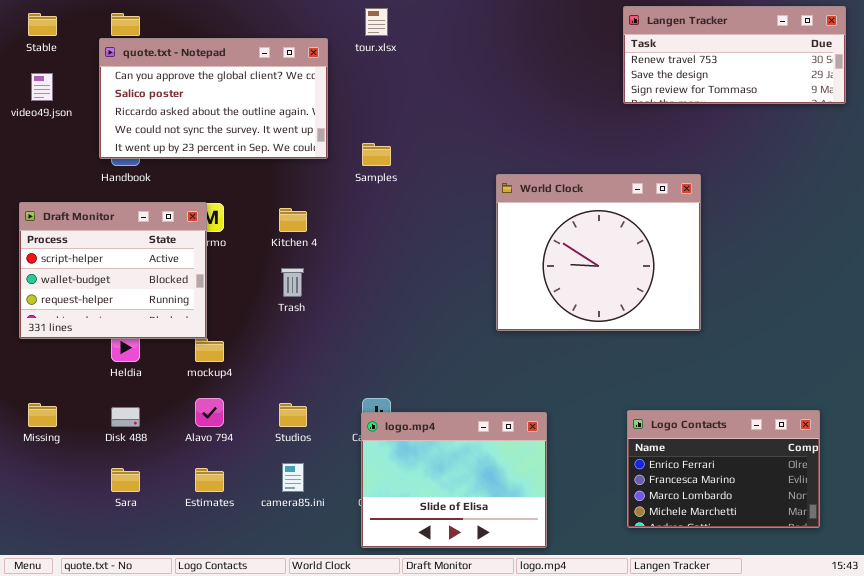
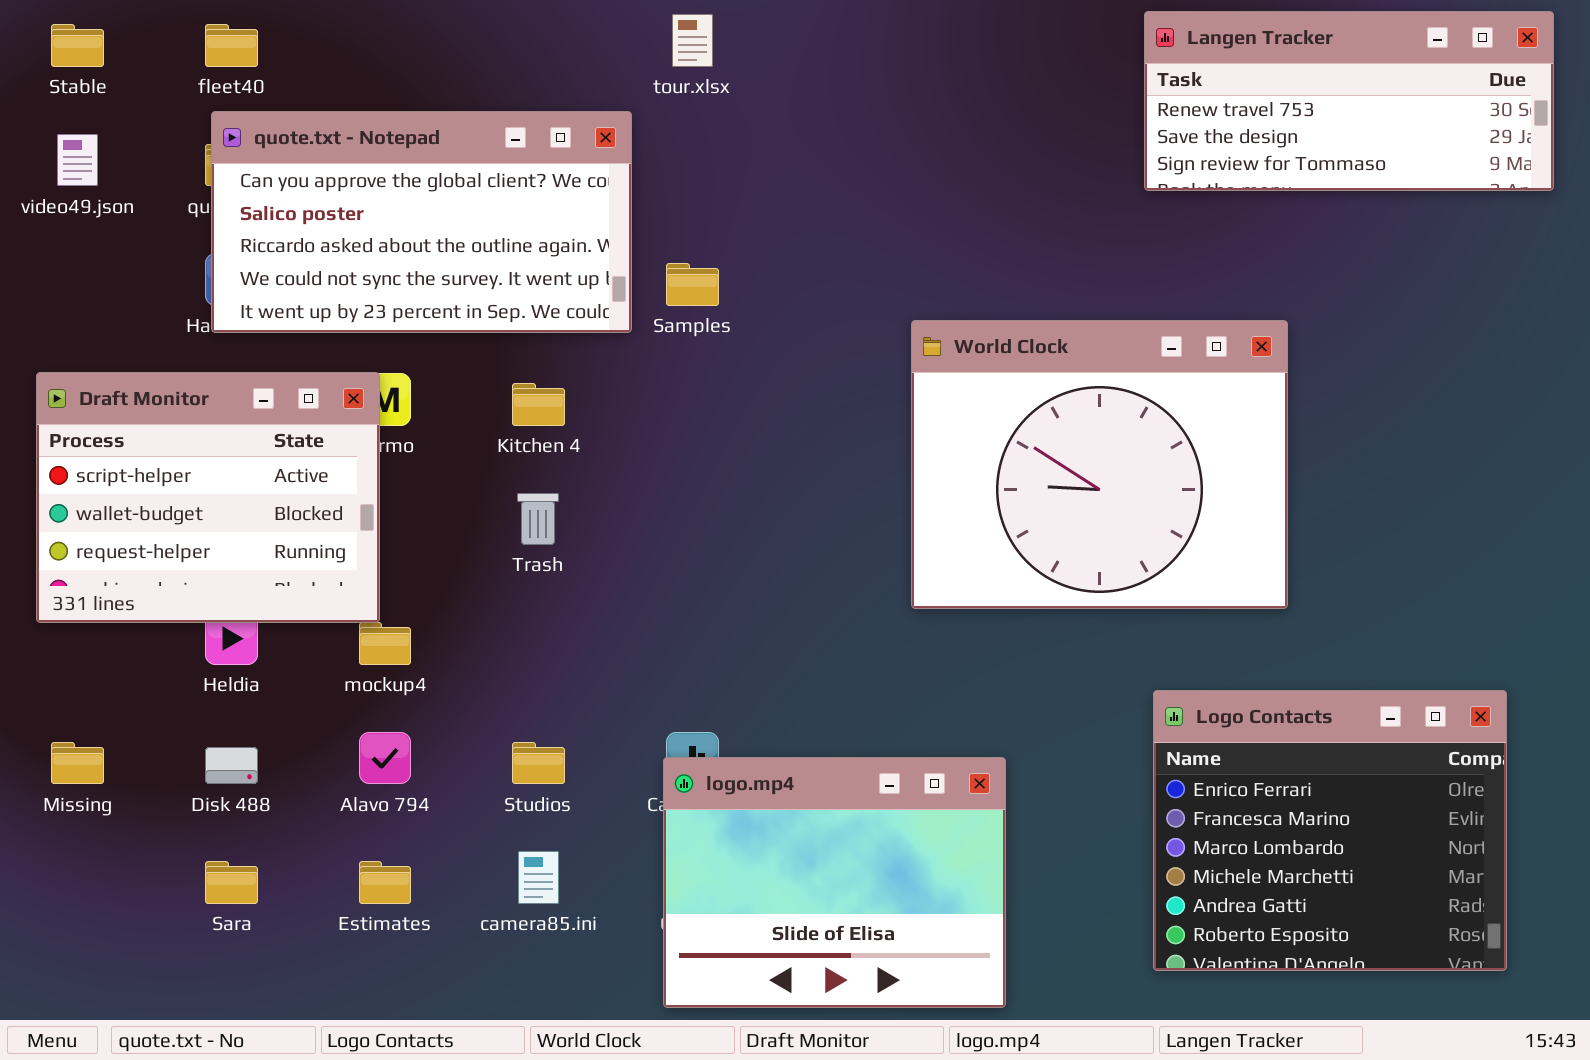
quote.txt - Notepad: [99,38,328,159] -> [211,111,632,333], moved
Logo Contacts: [627,410,820,528] -> [1153,690,1507,971], resized

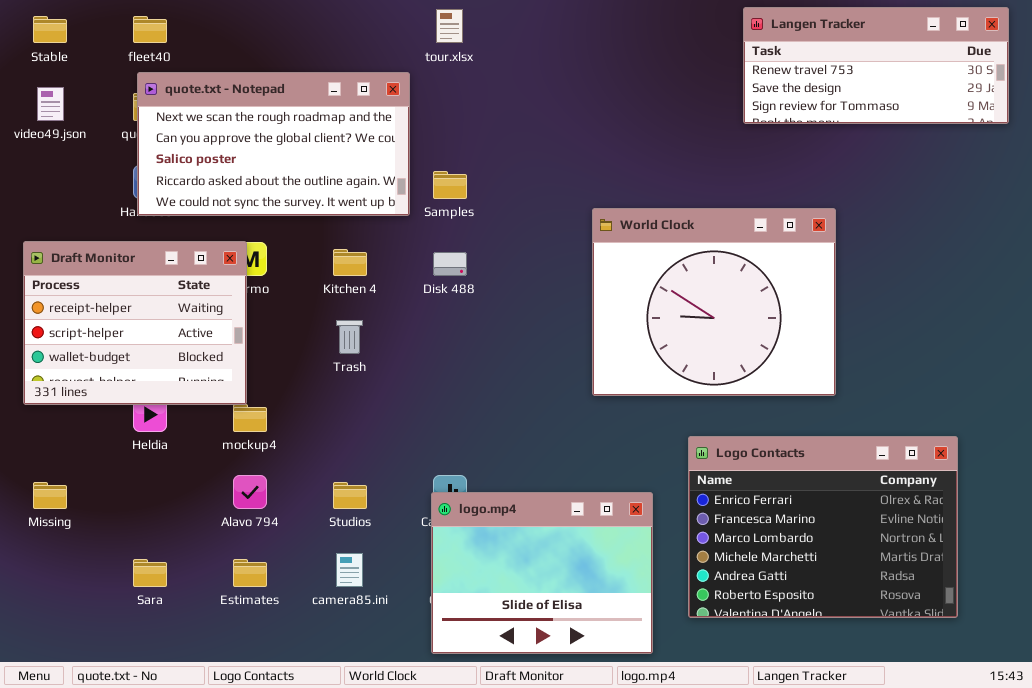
quote.txt - Notepad: [211,111,632,333] -> [137,72,410,216], scrolled up 1 row
Draft Monitor: [36,372,380,623] -> [23,241,247,405], scrolled up 1 row
Logo Contacts: [1153,690,1507,971] -> [688,436,958,618], moved, resized
Disk 488: [205,747,258,784] -> [433,252,467,276], moved

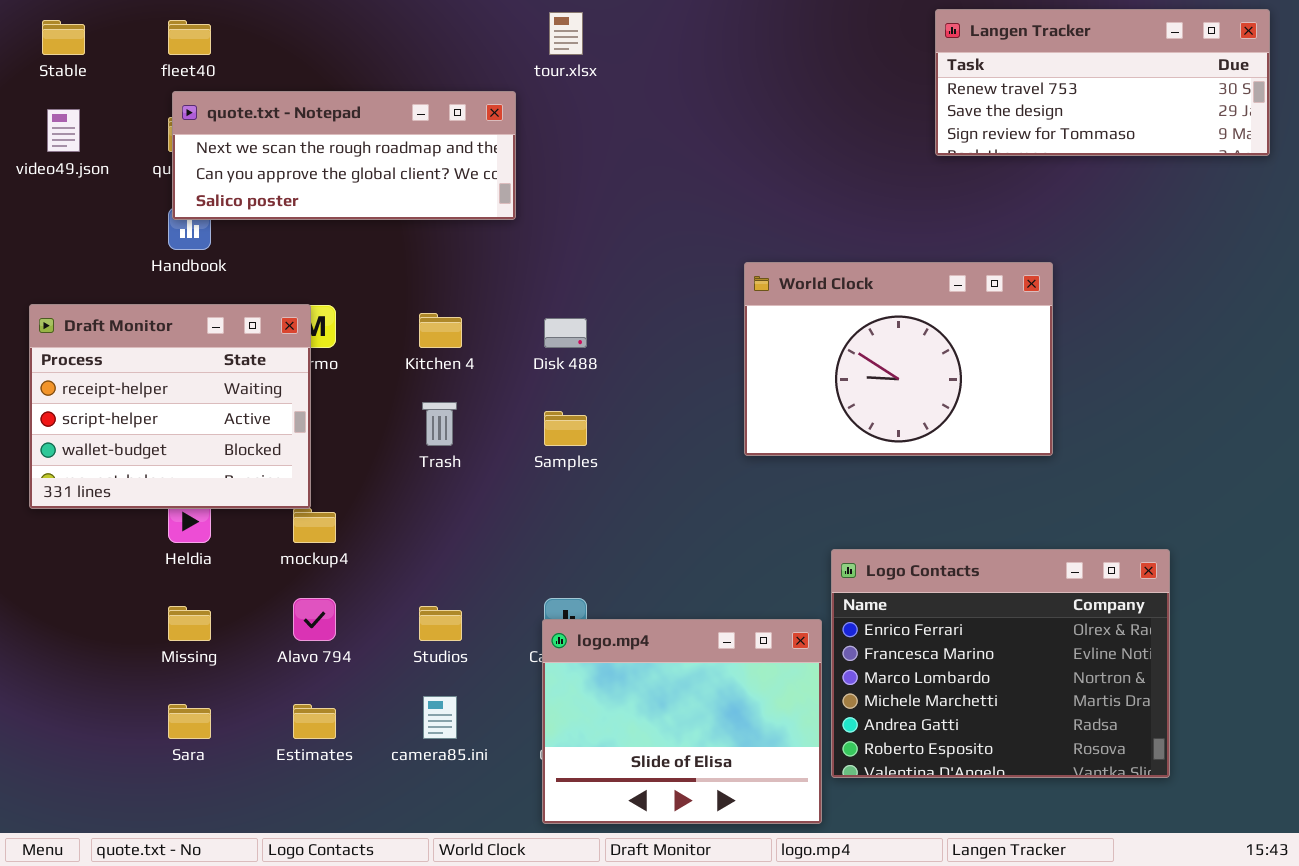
quote.txt - Notepad: [137,72,410,216] -> [172,91,516,220], resized
Samples: [433,171,467,199] -> [544,411,587,446], moved
World Clock: [592,208,836,396] -> [744,262,1053,456], resized
Logo Contacts: [688,436,958,618] -> [831,549,1170,778], moved
Missing: [33,482,67,509] -> [168,606,211,641], moved

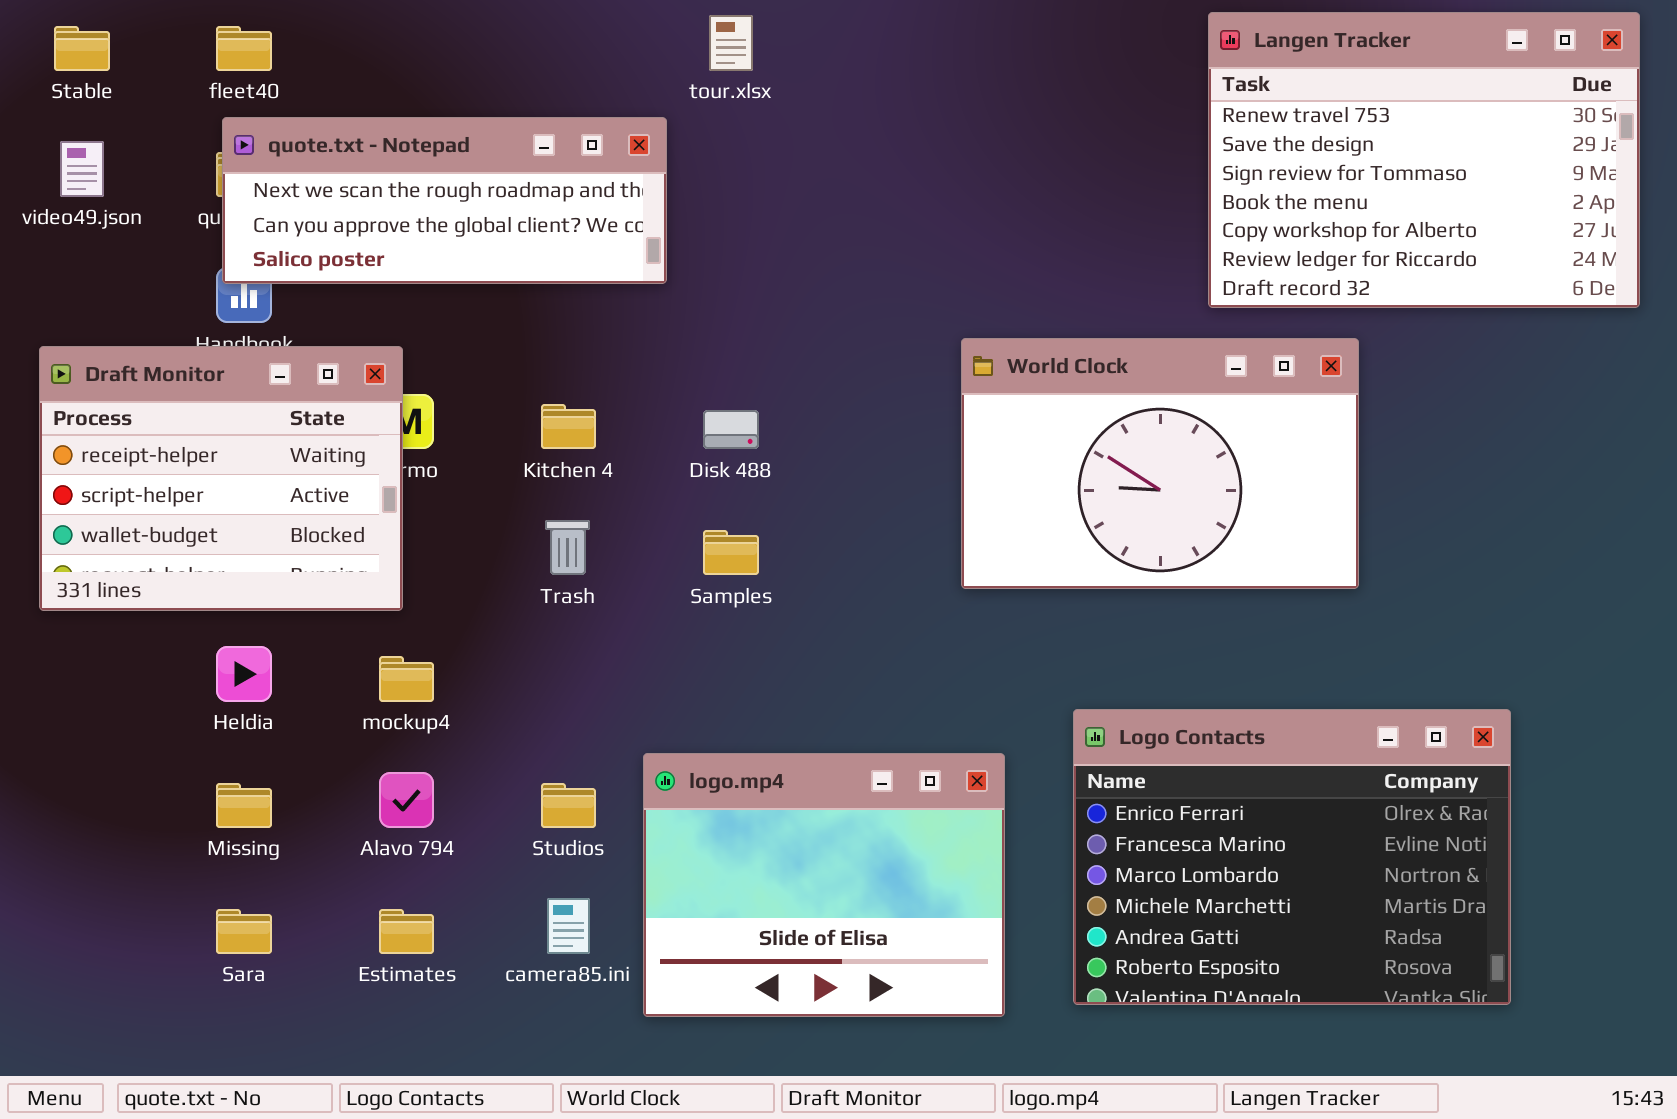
Langen Tracker: [935,9,1270,156] -> [1208,12,1640,308], resized
Draft Monitor: [29,304,311,509] -> [39,346,403,611], moved
logo.mp4: [542,619,822,824] -> [643,753,1005,1017], moved

